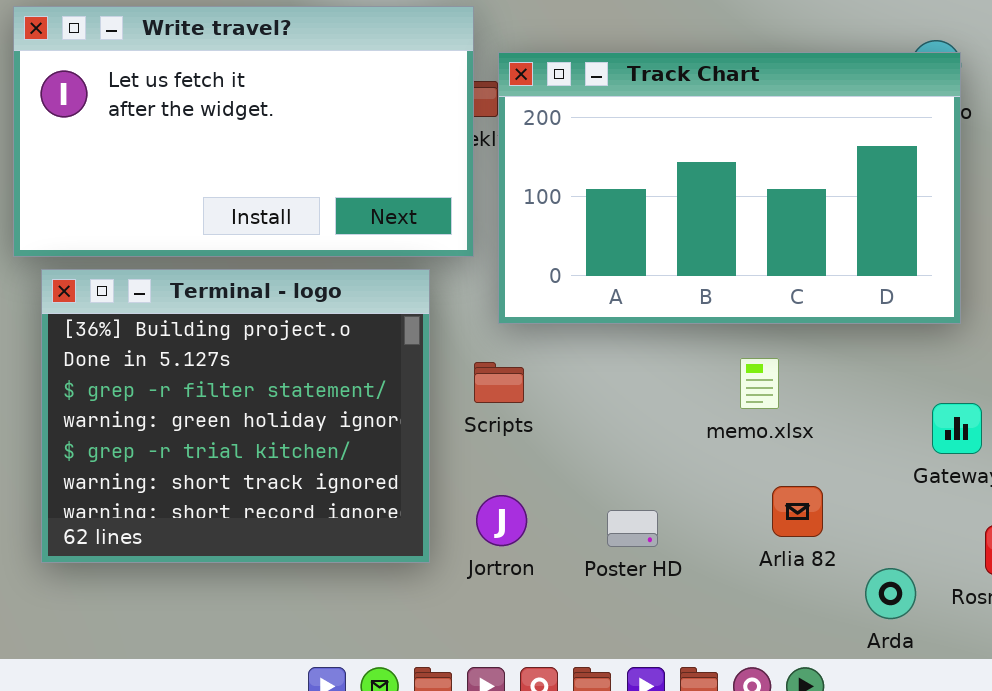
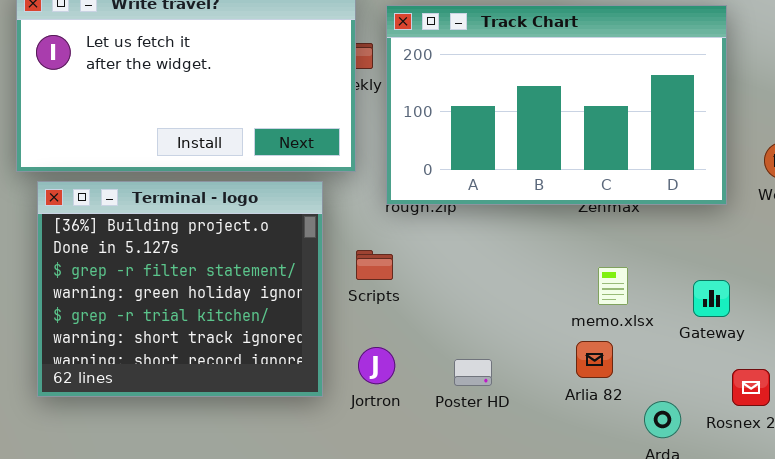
Track Chart: [498,52,961,324] -> [386,5,727,205], moved
memo.xlsx: [740,358,779,409] -> [598,267,628,305], moved

